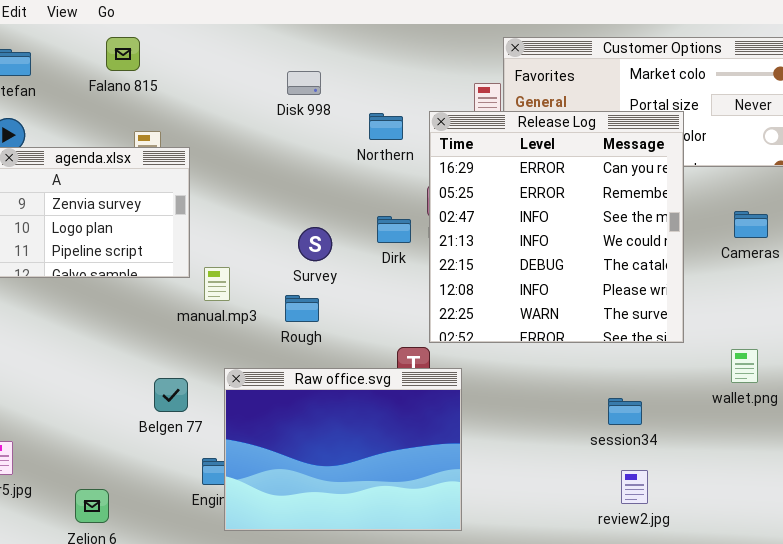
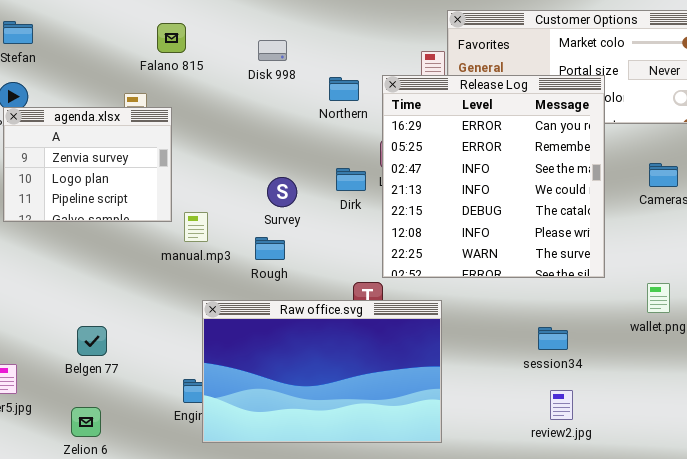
Falano 815: [106,37,140,71] -> [157,23,186,53], moved
Raw office.svg: [224,368,462,531] -> [202,300,442,443], resized
Belgen 77: [154,378,188,412] -> [77,326,107,356], moved

